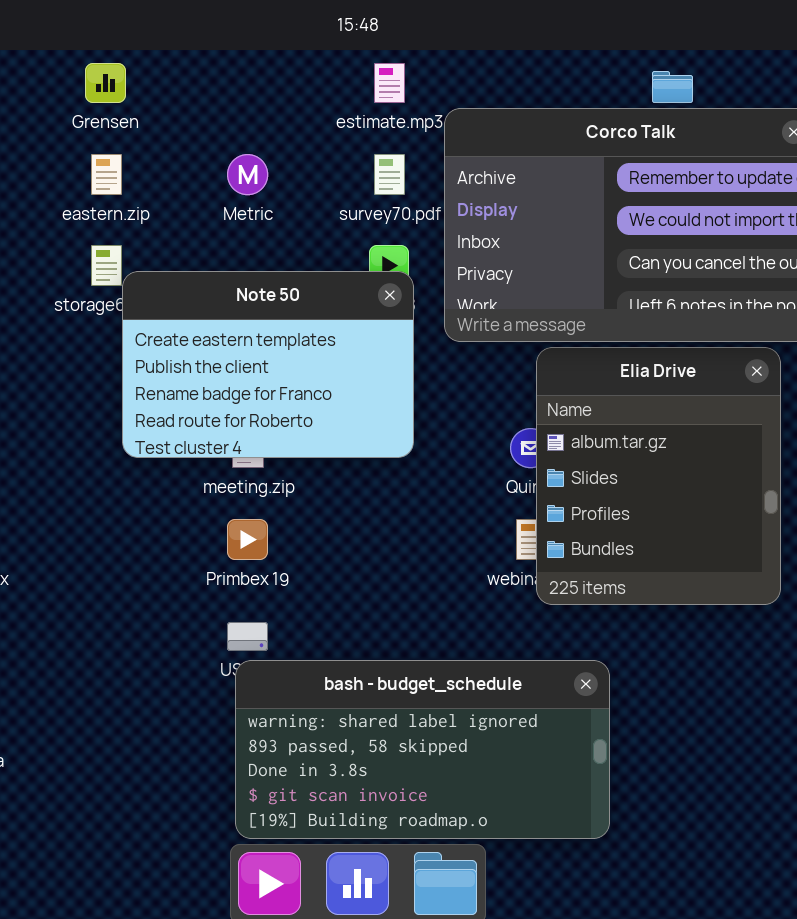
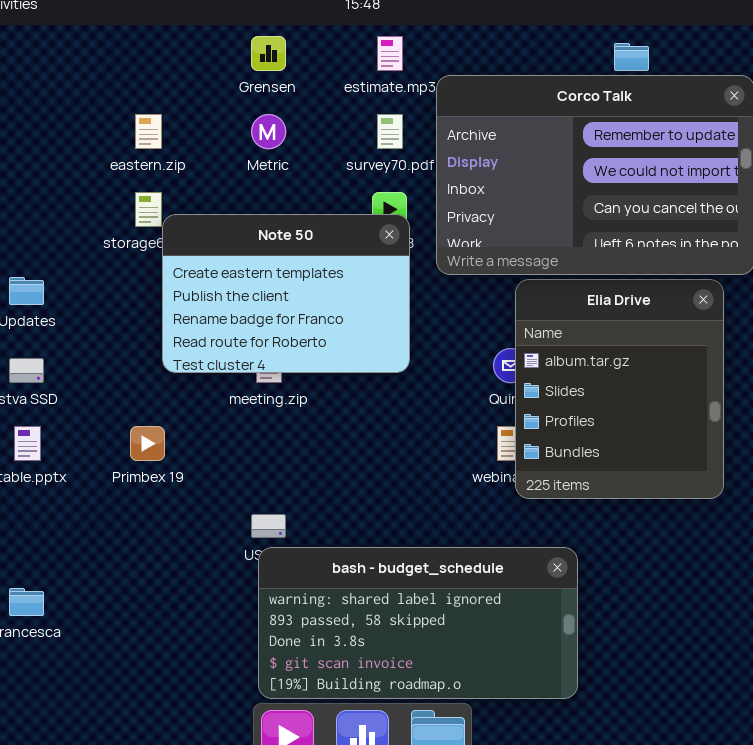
Grensen: [85,63,126,103] -> [251,36,286,71], moved
Primbex 19: [227,519,268,560] -> [130,426,165,461], moved

